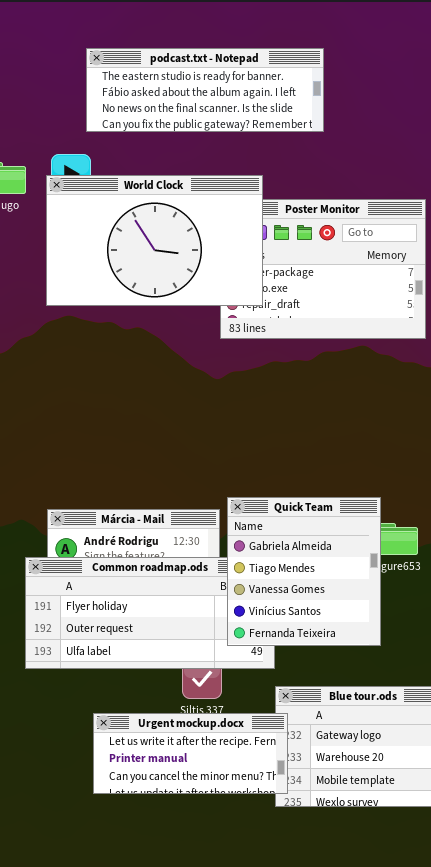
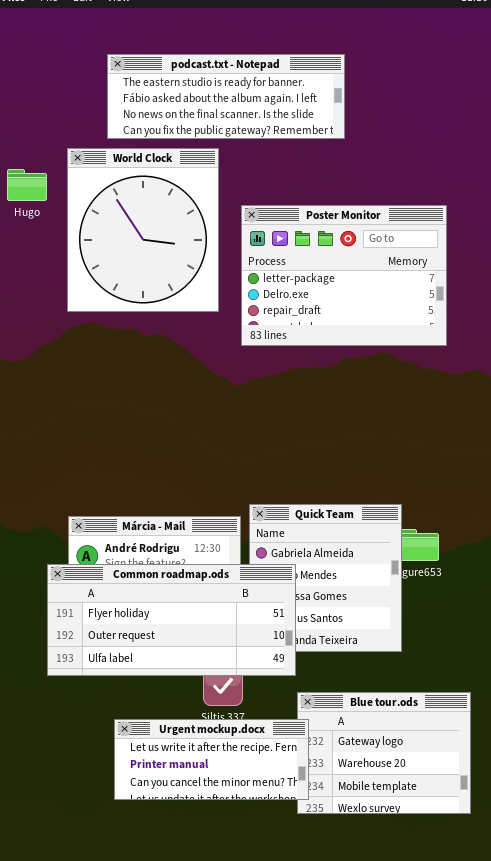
World Clock: [46,175,263,306] -> [67,148,219,312], resized
Common roadmap.ods: [25,557,275,669] -> [47,564,296,676], raised

